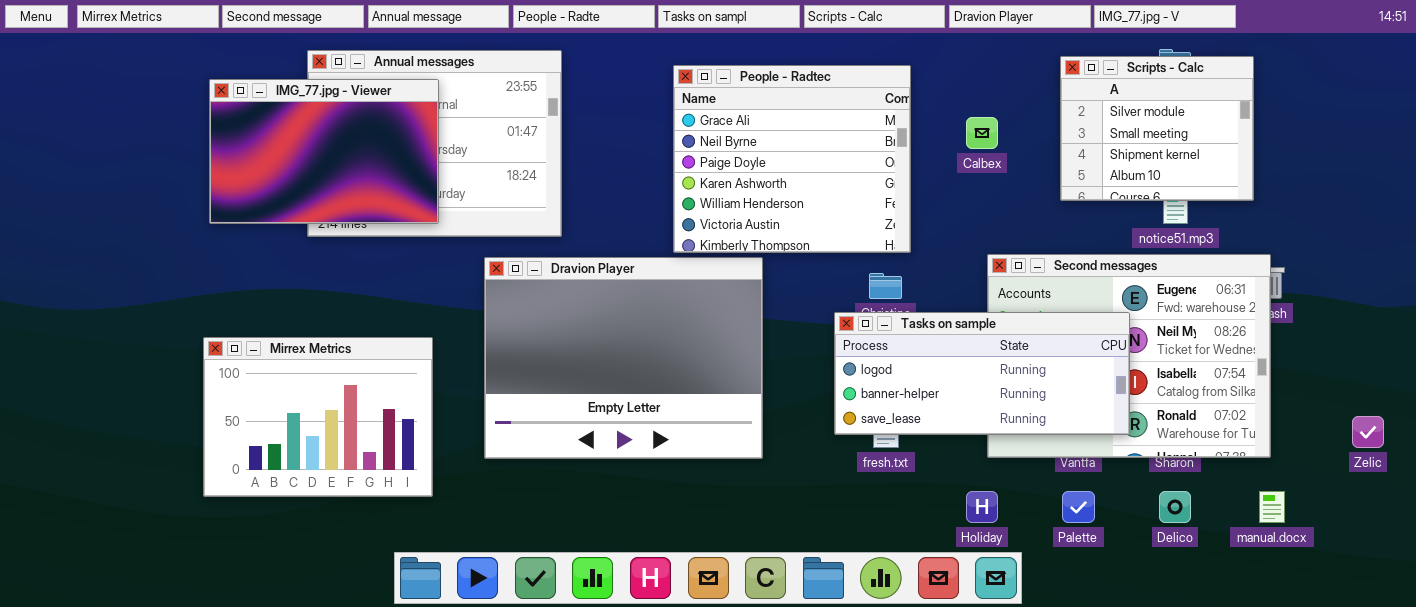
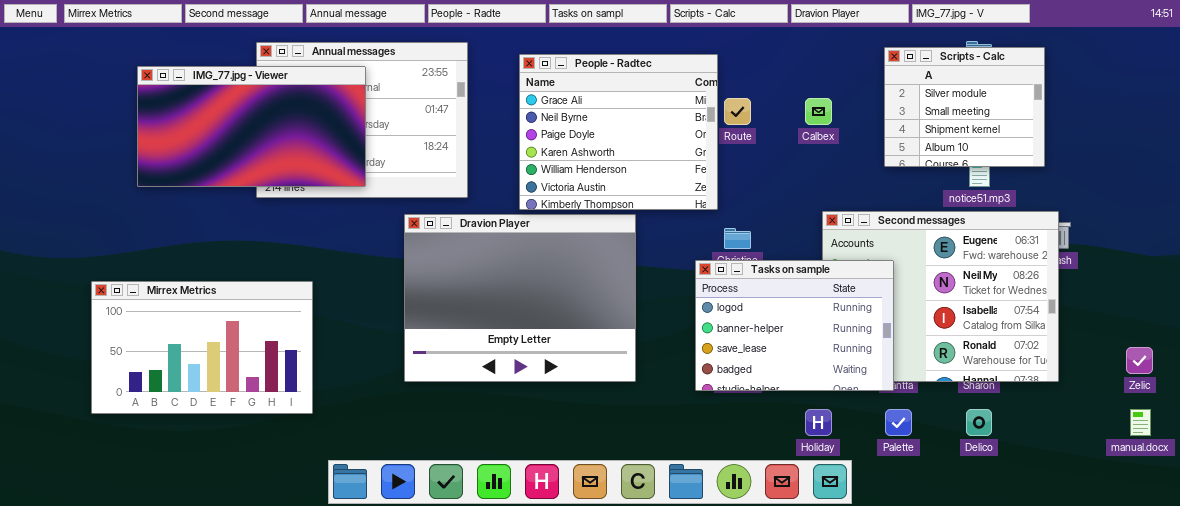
People - Radtec: [673,65,911,253] -> [519,54,718,210], moved
IMG_77.jpg - Viewer: [209,79,439,224] -> [137,66,366,187], resized
Tasks on sample: [834,312,1130,435] -> [695,260,894,391], resized
Mirrex Metrics: [203,337,433,497] -> [91,281,313,414], moved, resized
manual.docx: [1259,491,1285,523] -> [1130,409,1151,436], moved

